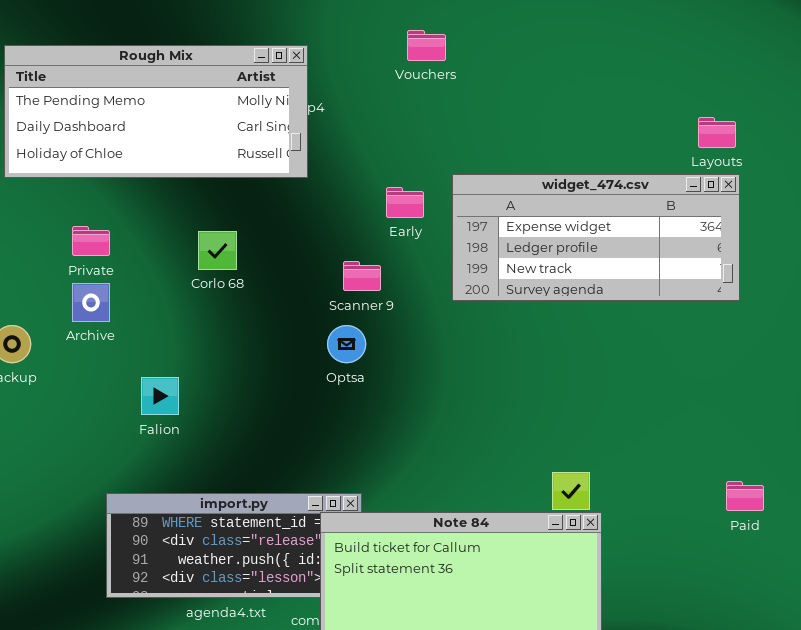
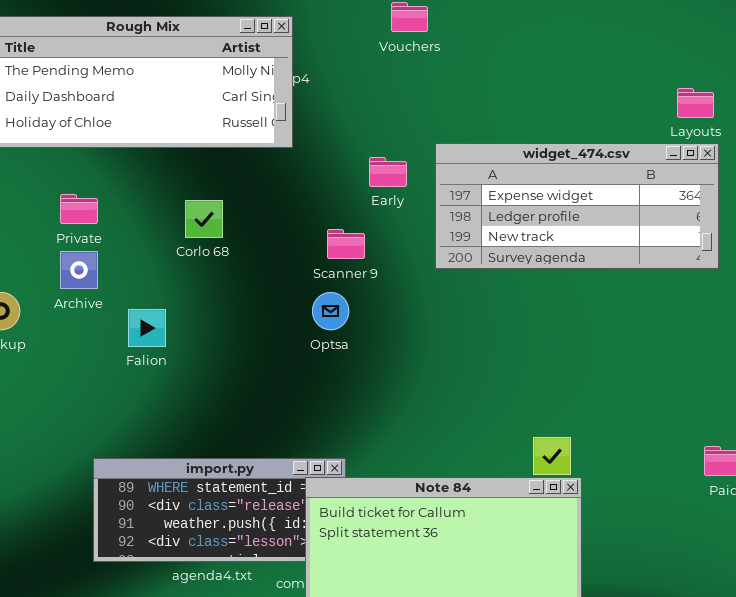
Falion: [141,377,179,415] -> [128,309,166,347], moved

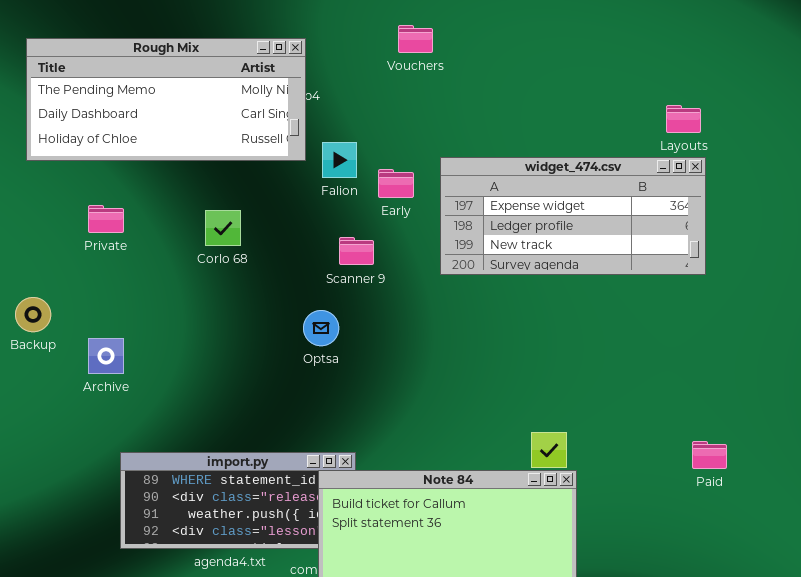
Archive: [60,251,98,289] -> [88,338,124,374], moved
Optsa: [312,292,349,330] -> [303,310,339,346], moved
Falion: [128,309,166,347] -> [322,142,357,178], moved

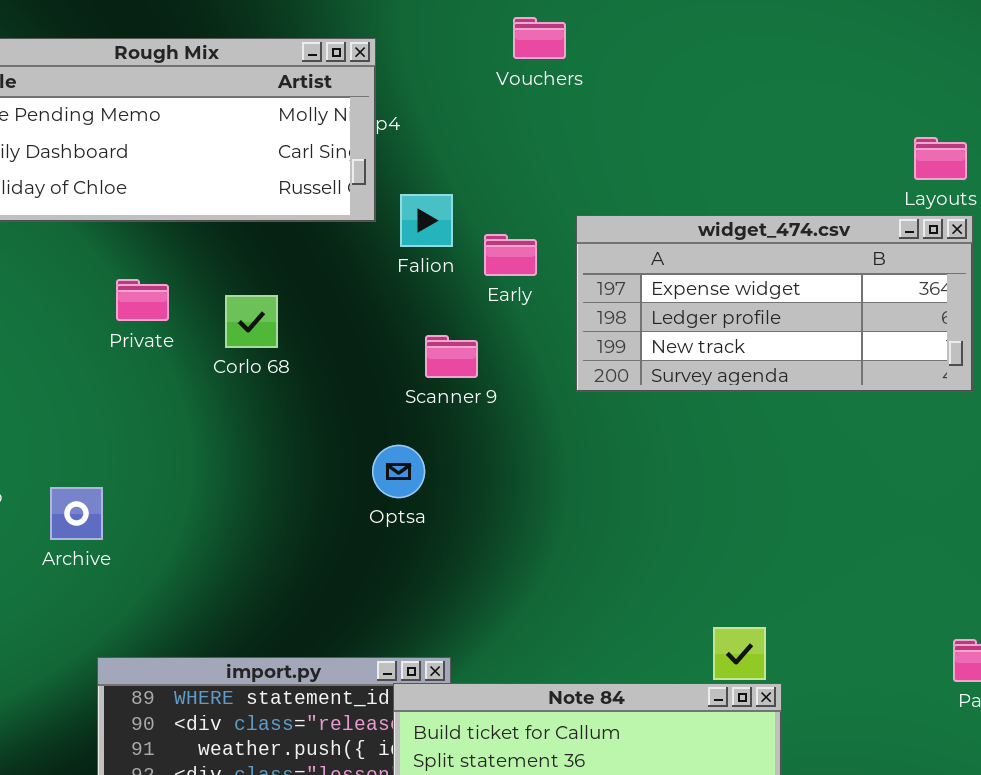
Private: [88,205,124,233] -> [116,279,169,321], moved

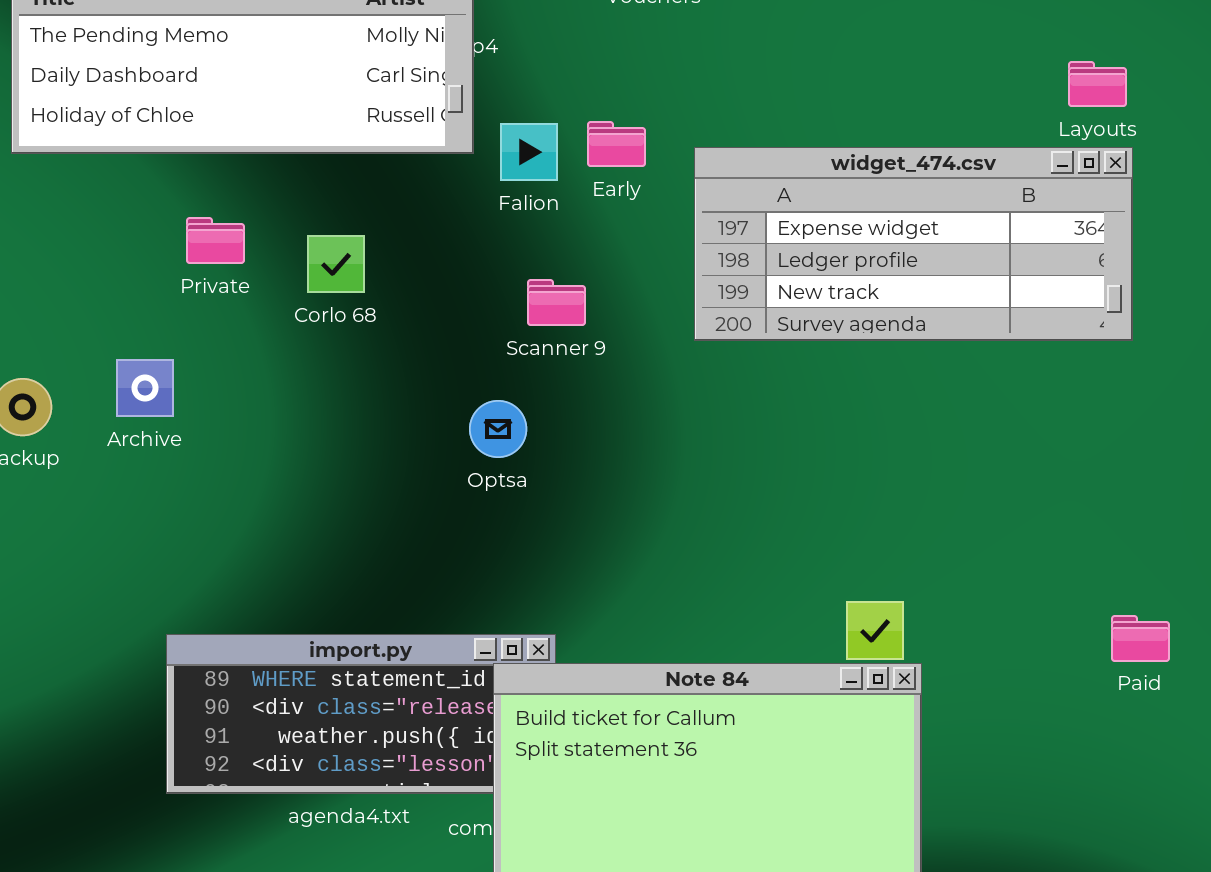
Early: [484,234,537,276] -> [587,121,646,167], moved
Archive: [50,487,103,540] -> [116,359,174,417], moved

